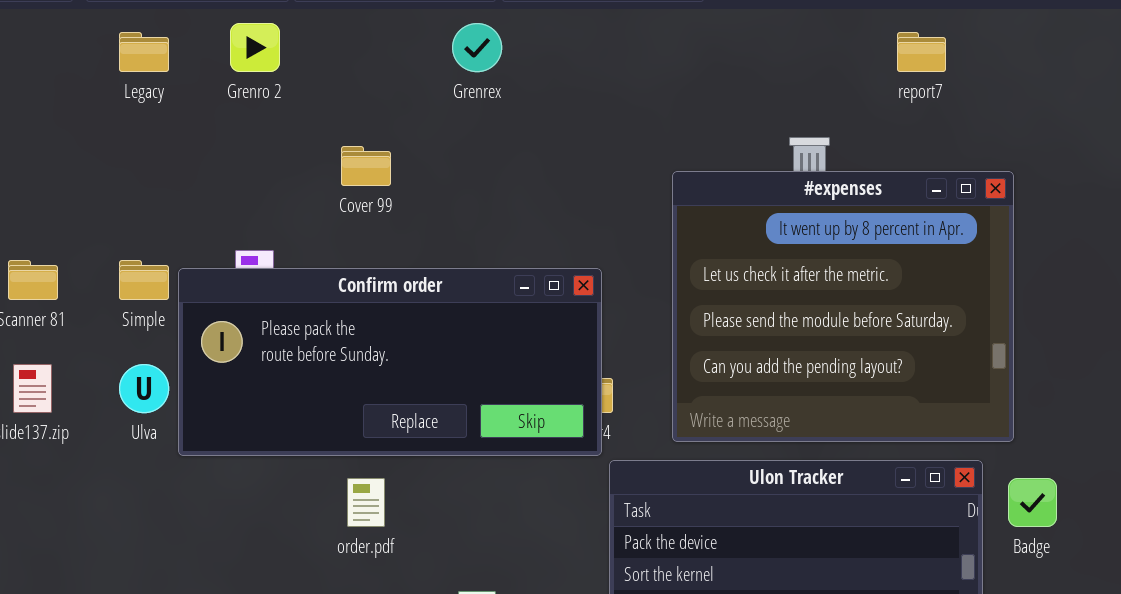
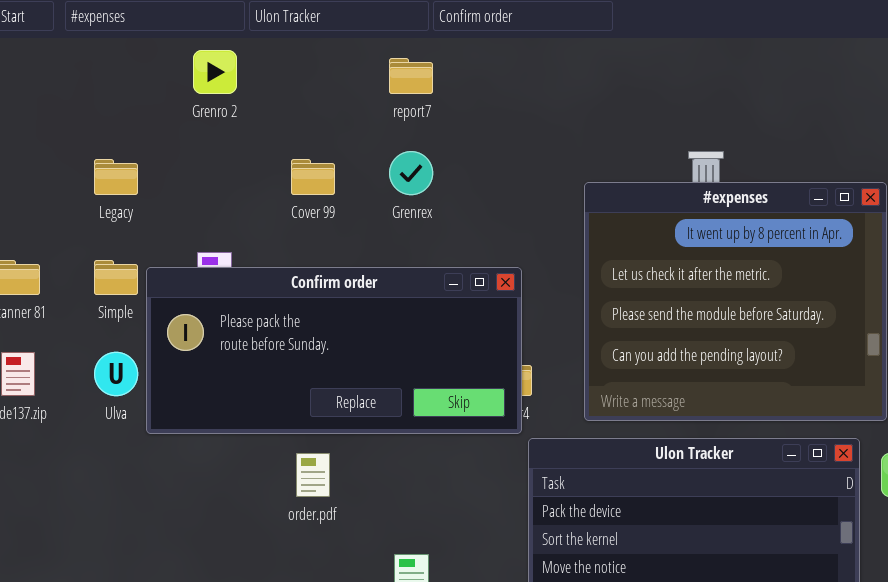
Grenrex: [452,23,502,72] -> [389,151,433,195], moved
Legacy: [119,32,169,72] -> [94,159,138,195], moved
report7: [897,32,946,72] -> [389,58,433,94], moved

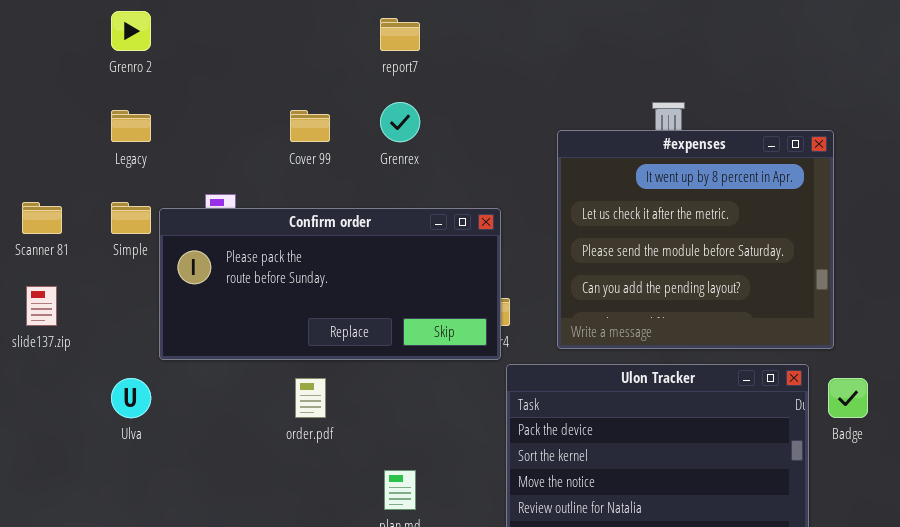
Grenro 2: [193,50,237,94] -> [111,11,151,51], moved
Ulva: [94,352,138,396] -> [111,378,151,418], moved

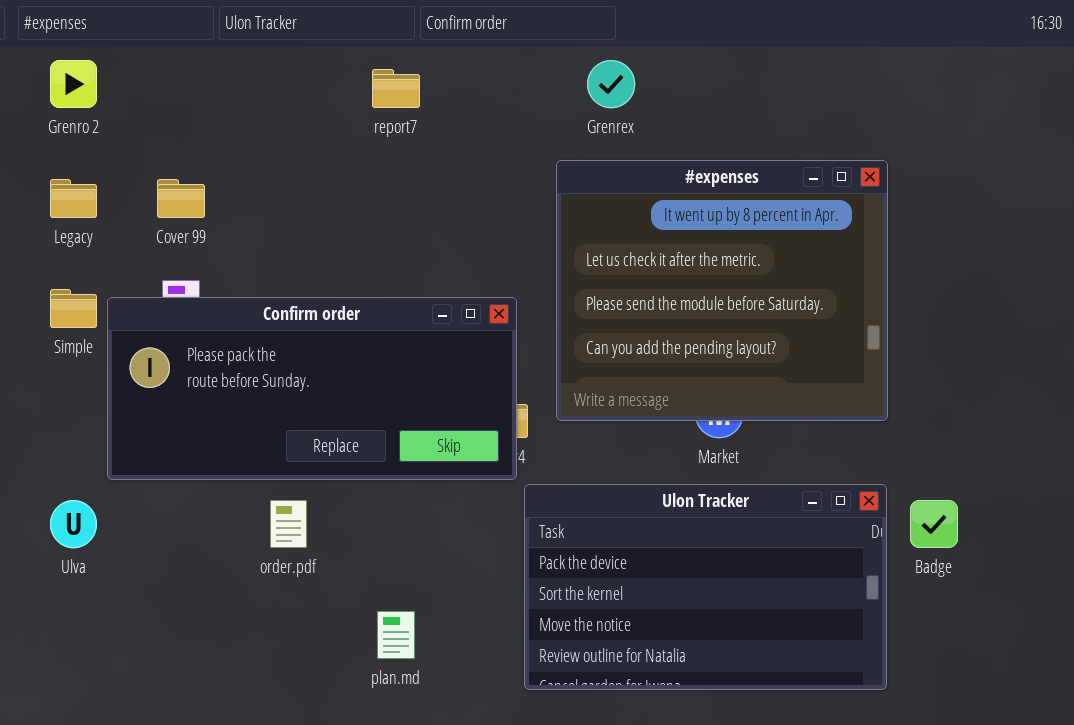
Grenrex: [380,102,420,142] -> [587,60,635,108], moved
Cover 99: [290,110,330,142] -> [157,179,205,218], moved
#expenses: [557,130,834,349] -> [556,160,888,421], moved

